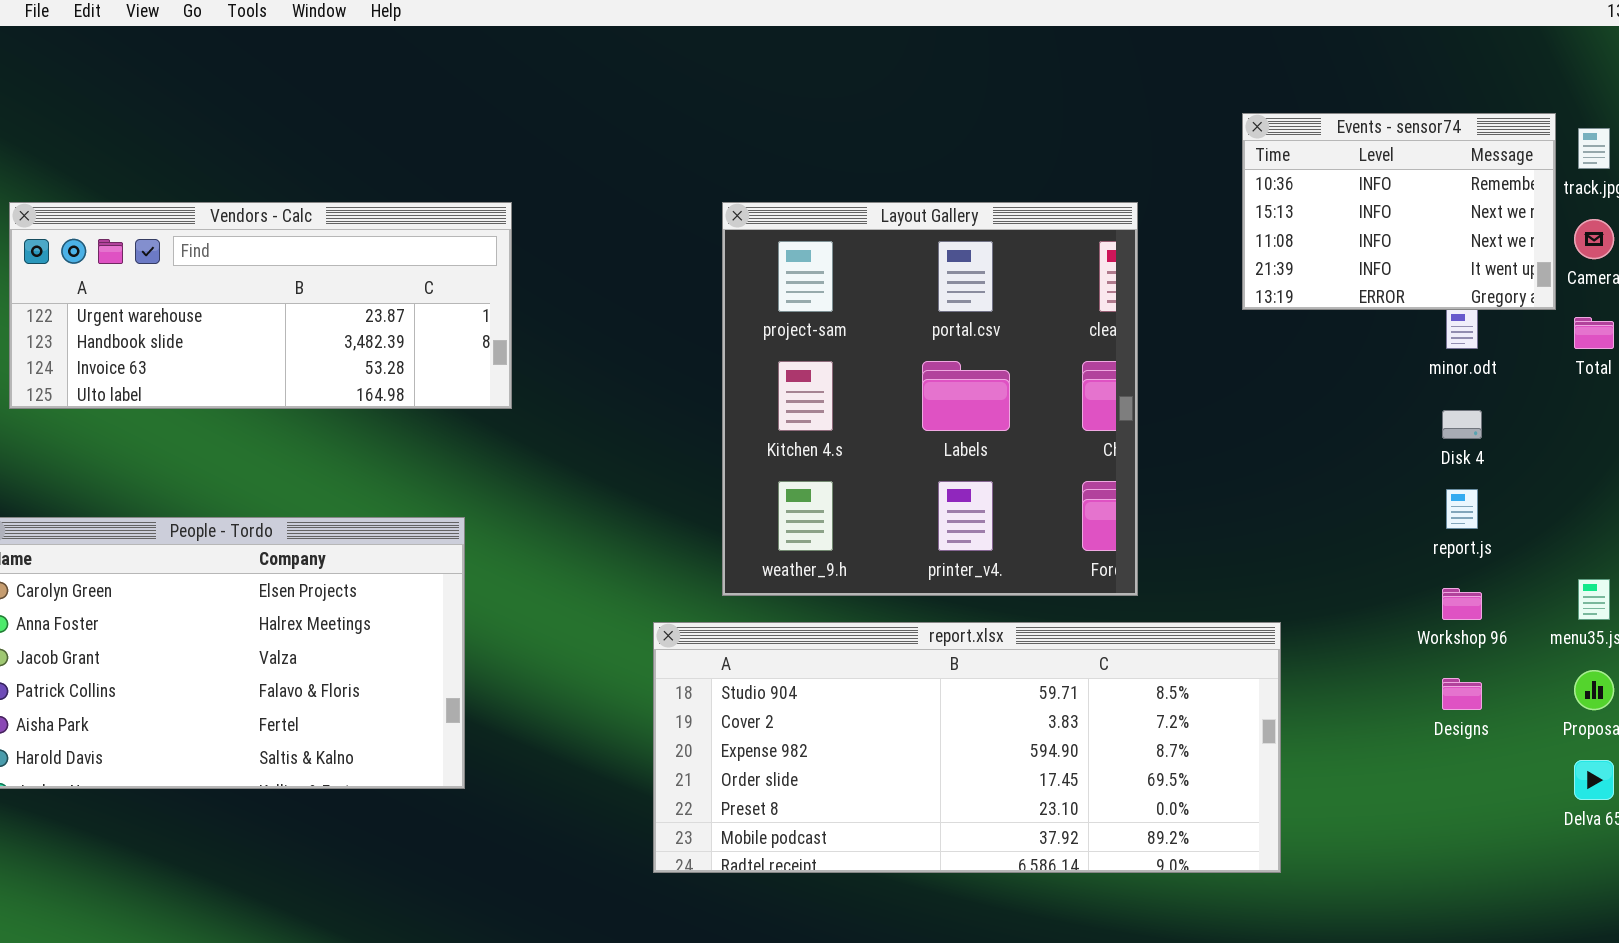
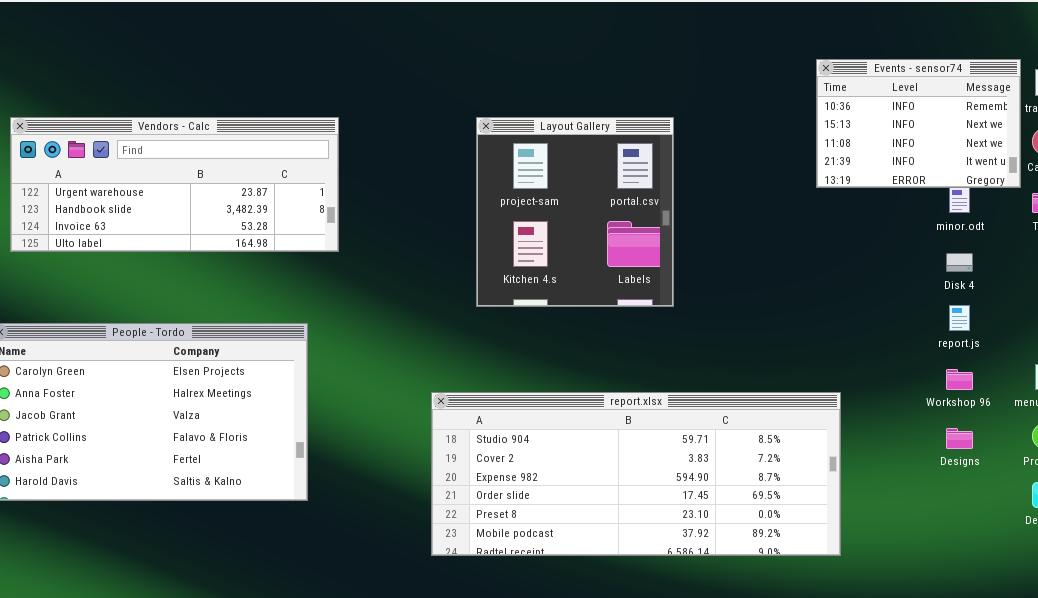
Layout Gallery: [722,202,1138,596] -> [476,117,674,307], resized

